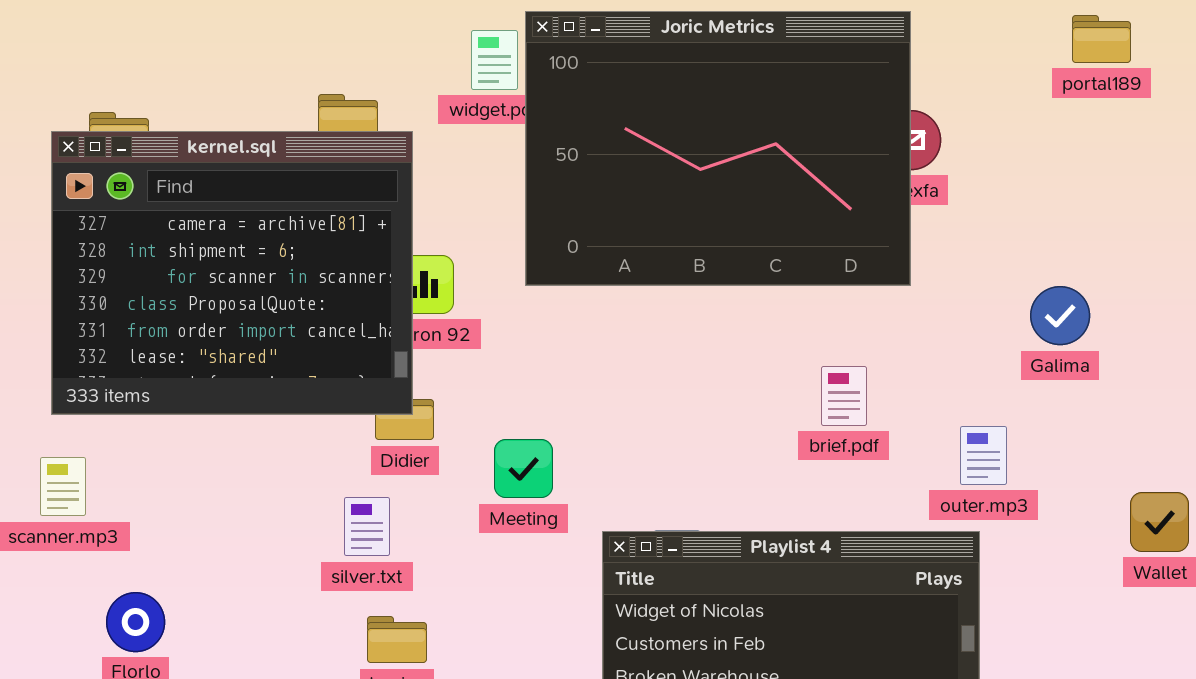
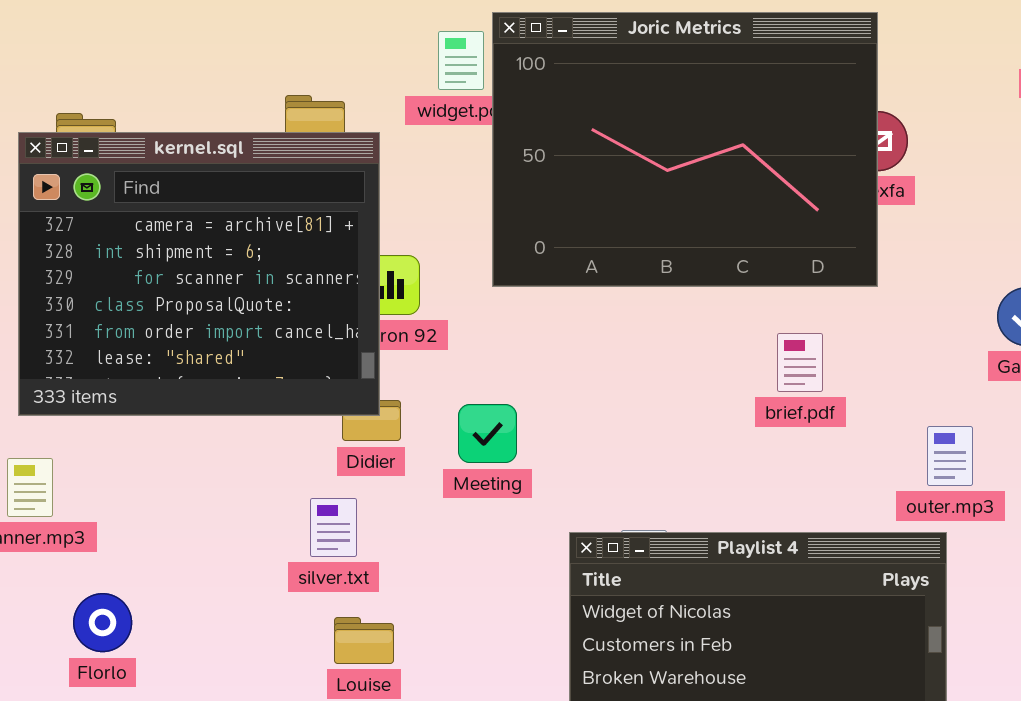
brief.pdf: [821,366,867,426] -> [777,333,823,392], moved
Meeting: [494,439,553,498] -> [458,404,517,463], moved

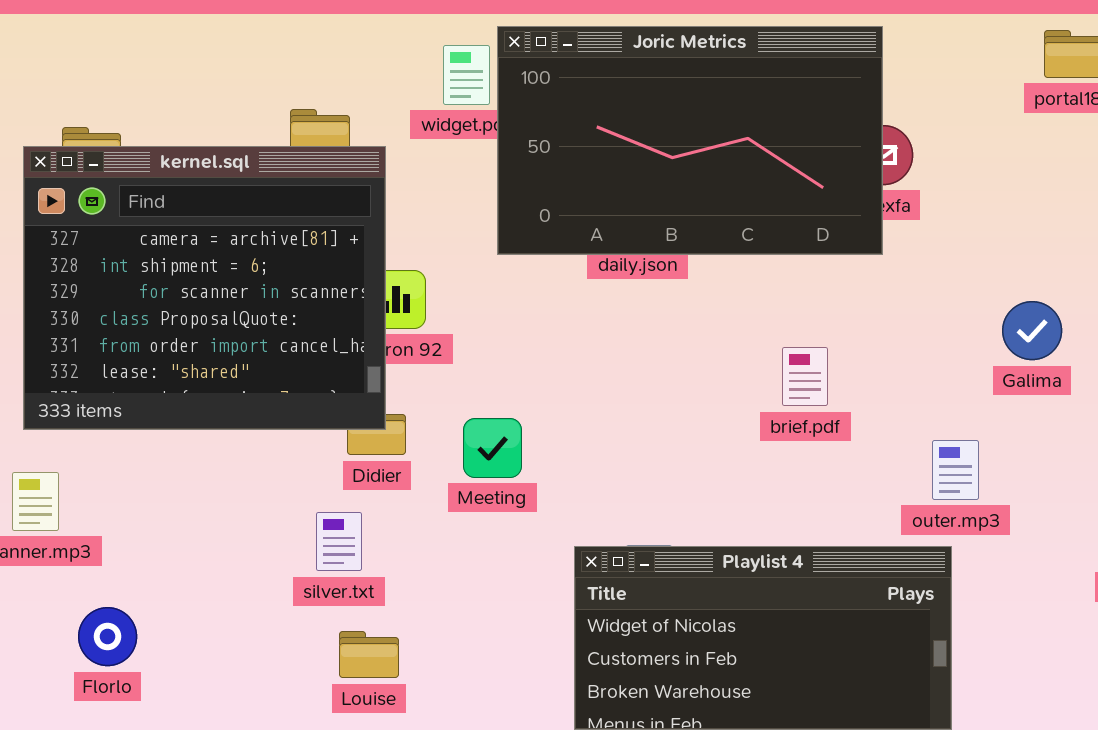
Joric Metrics: [492,12,878,287] -> [497,26,883,255], resized

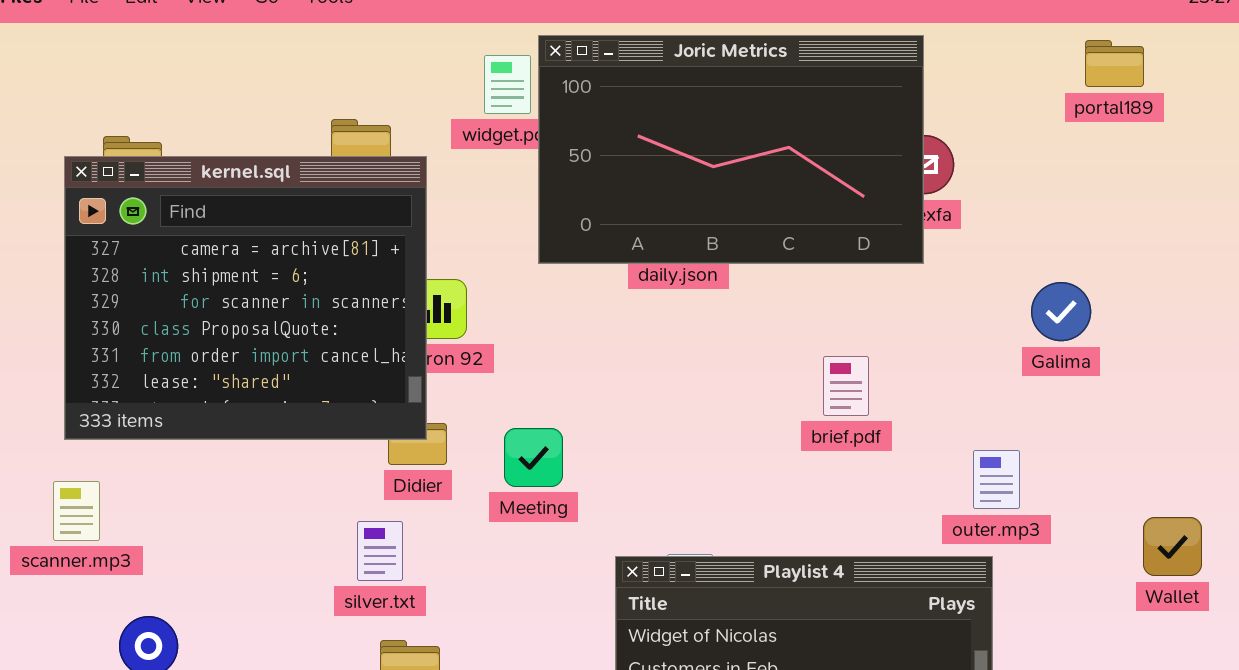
Galima: [1002,301,1062,360] -> [1031,282,1091,341], moved

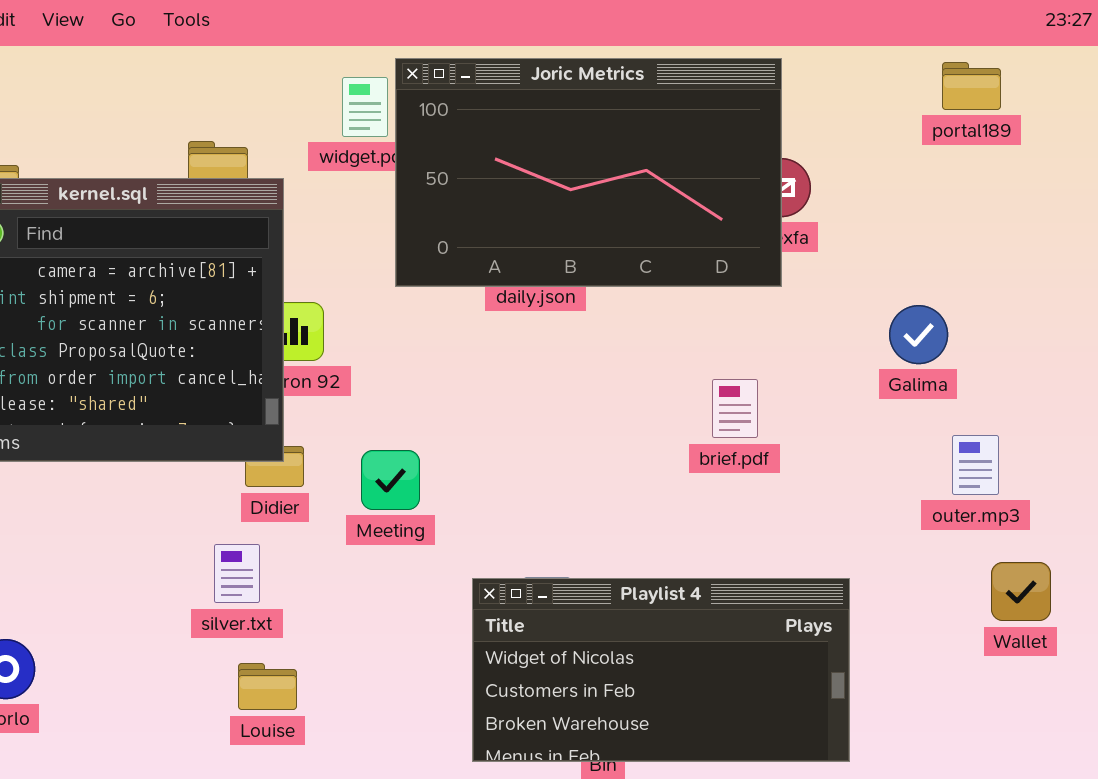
brief.pdf: [823,356,869,416] -> [712,379,758,438], moved
outer.mp3: [973,450,1020,509] -> [952,435,999,495], moved
Wallet: [1143,517,1202,576] -> [991,562,1051,621], moved

